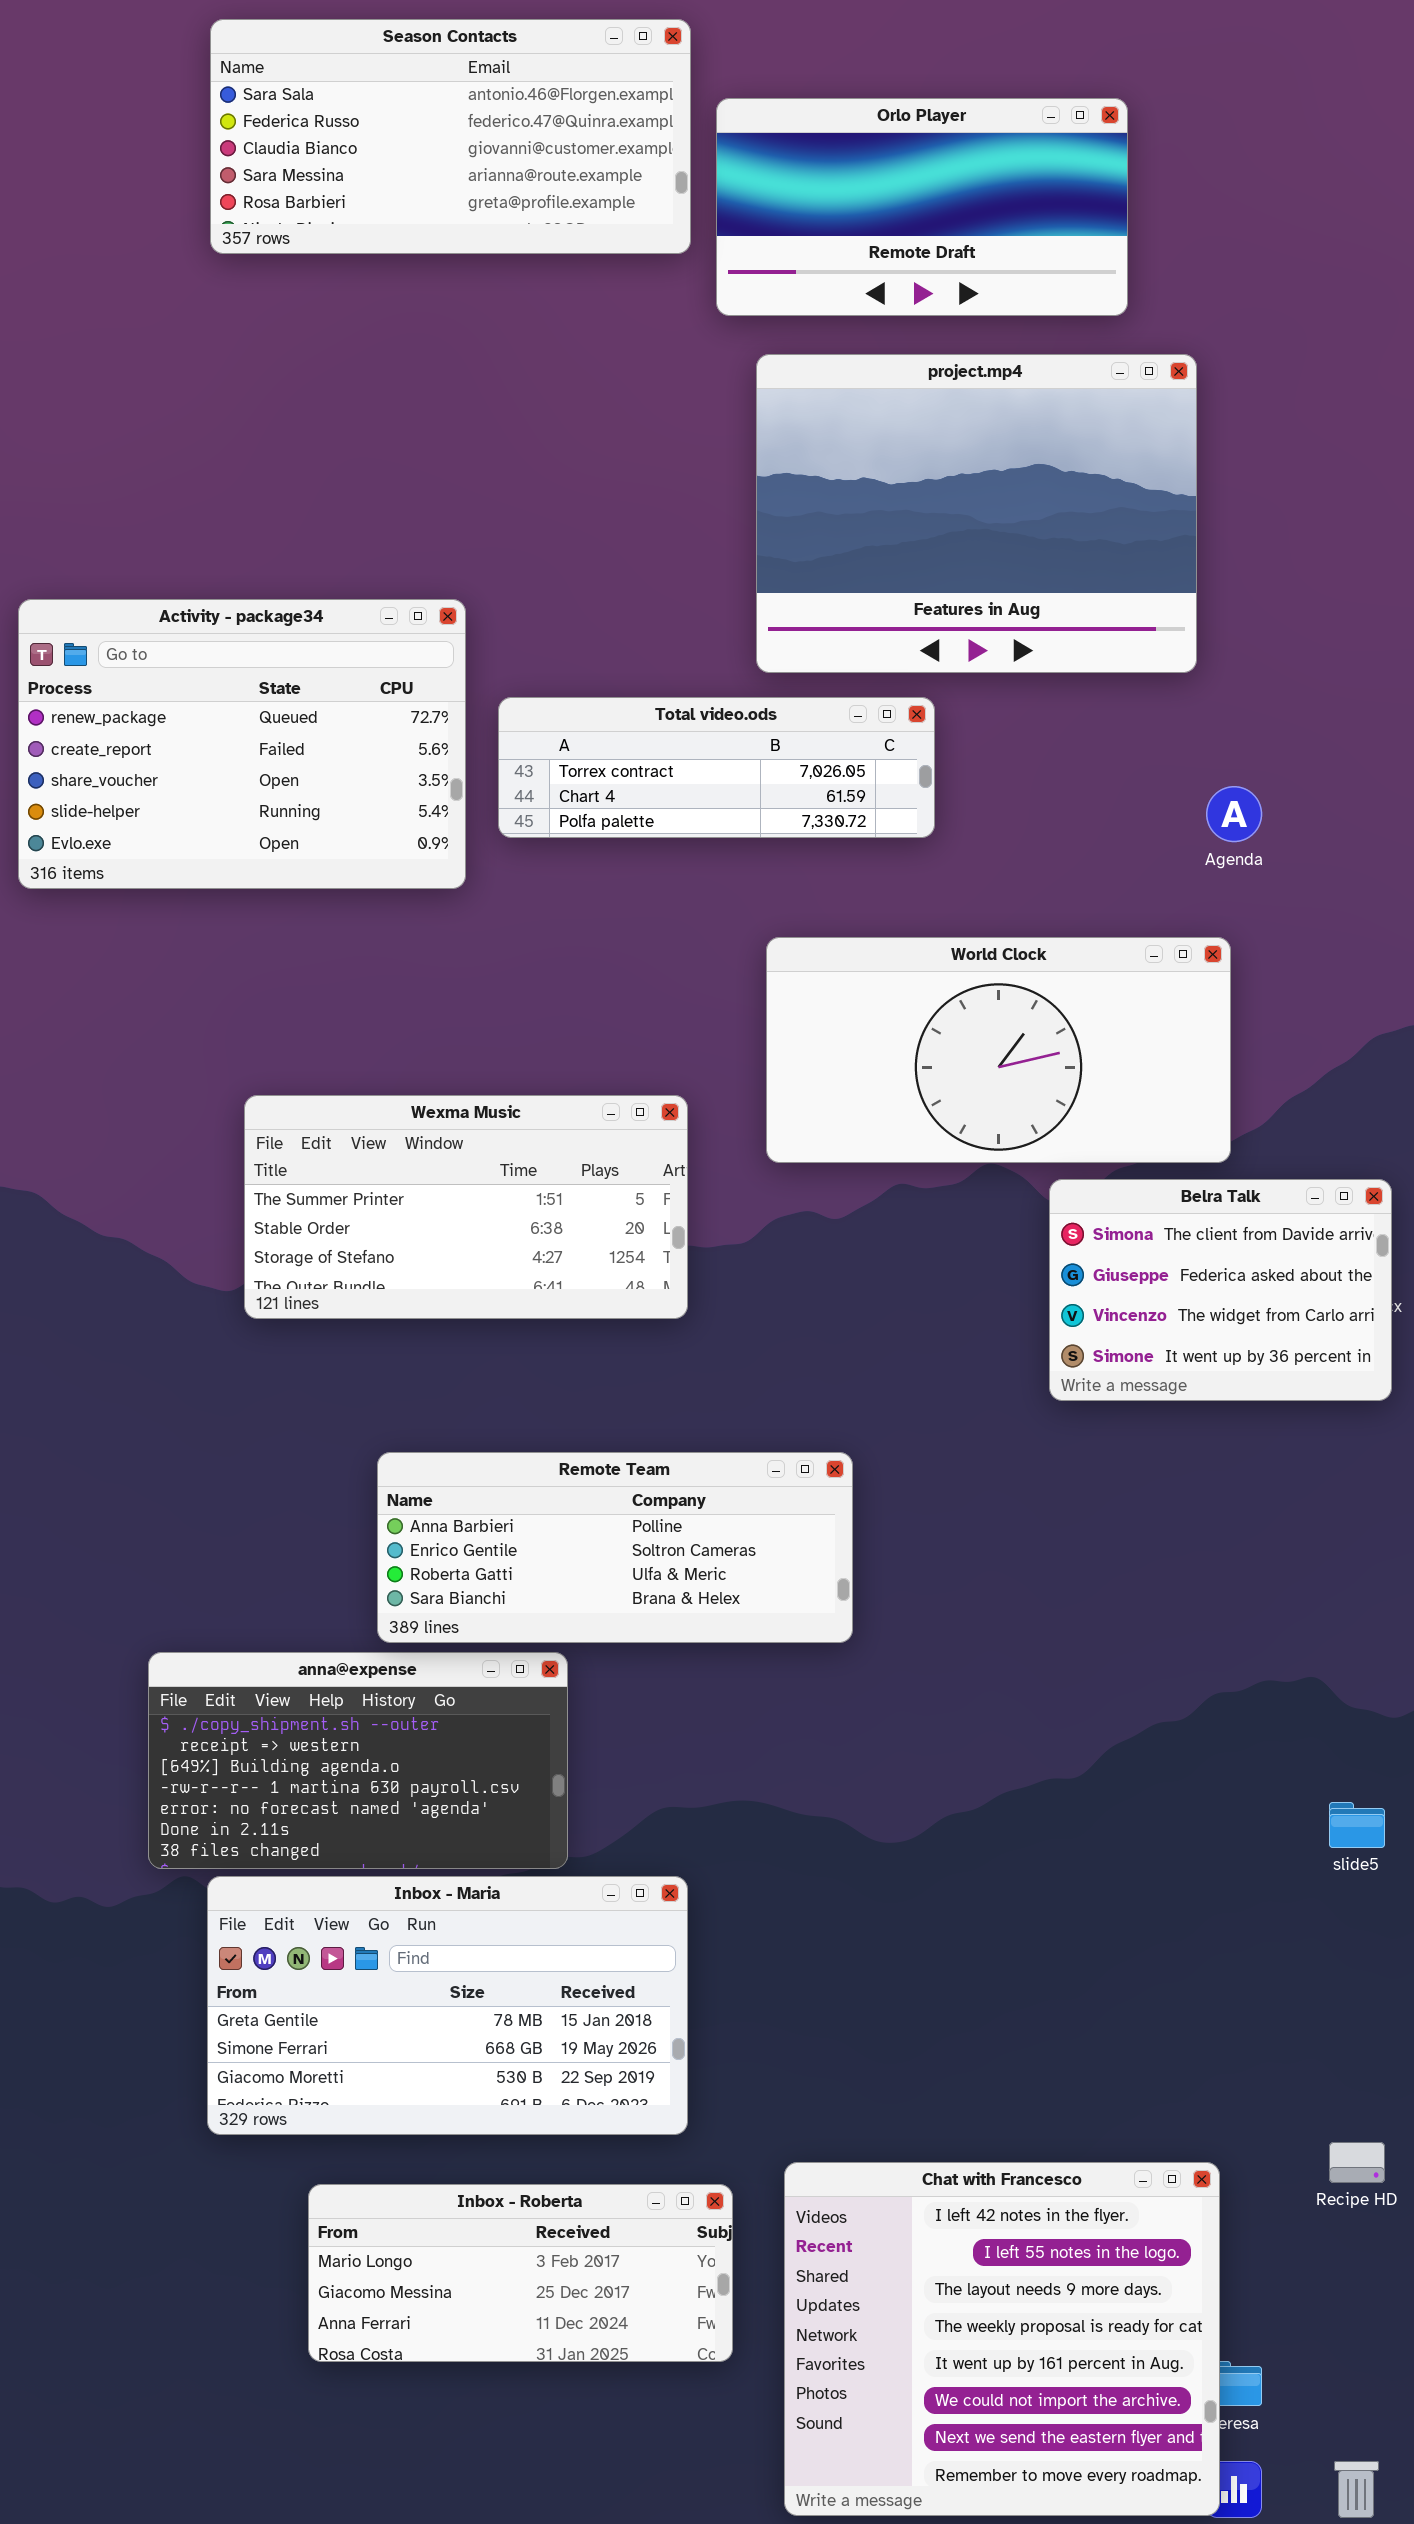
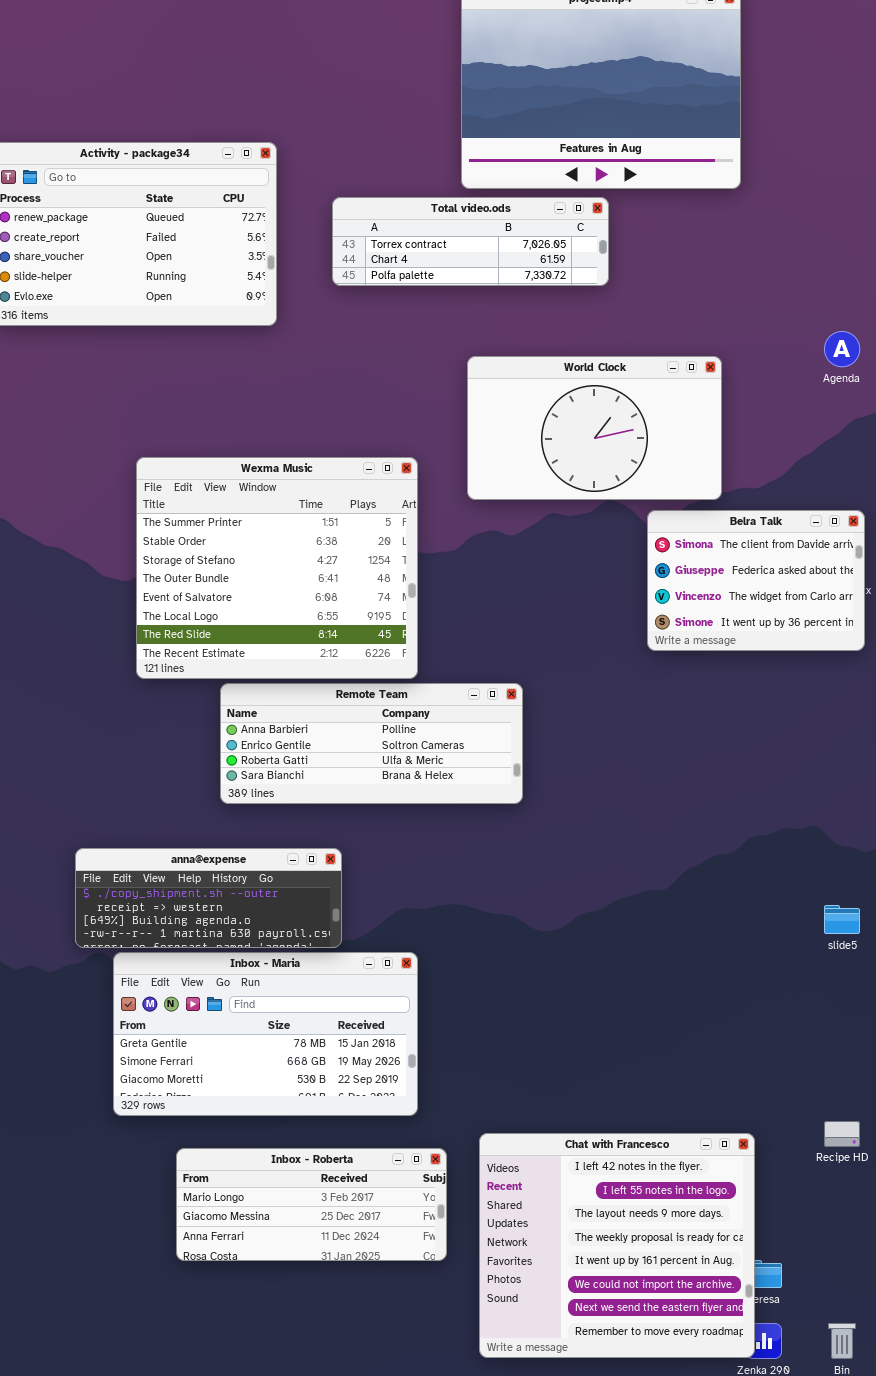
Total video.ods: [498,697,935,838] -> [332,197,609,286], moved
Agenda: [1206,786,1262,842] -> [824,331,860,367], moved
World Clock: [766,937,1231,1163] -> [467,356,722,500], resized
Wexma Music: [244,1095,688,1319] -> [136,457,418,679], resized
anna@expense: [148,1652,568,1869] -> [75,848,342,948], resized

